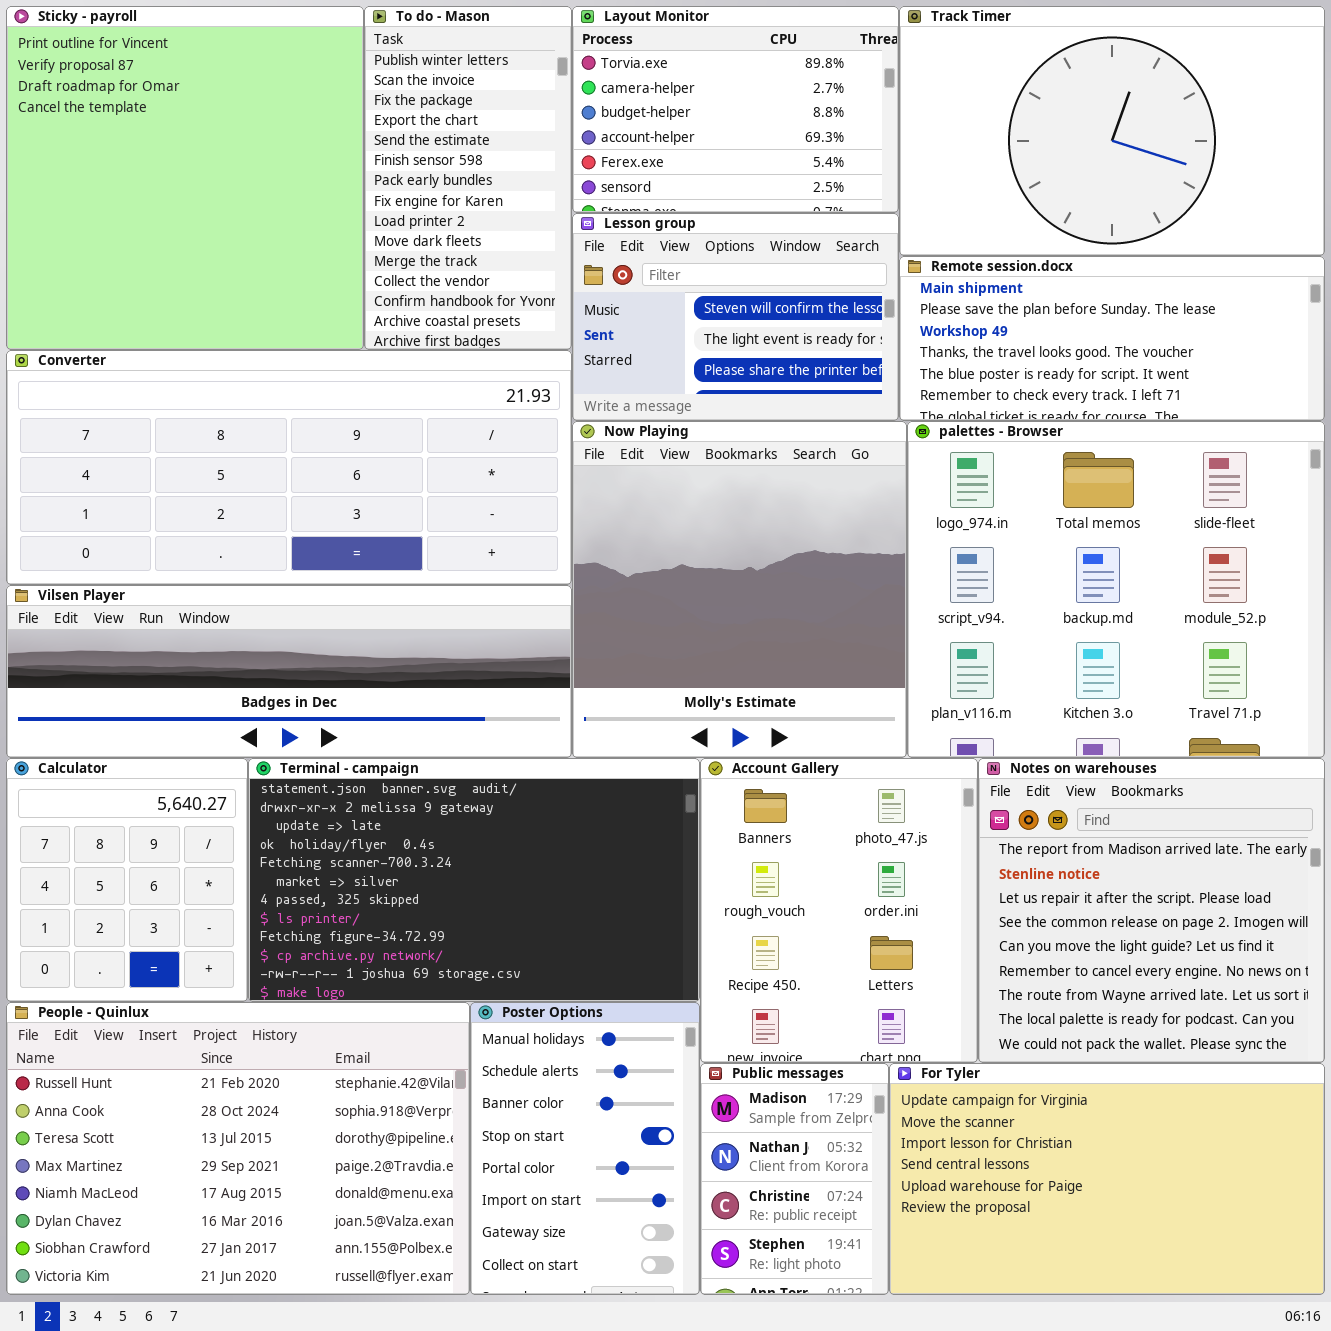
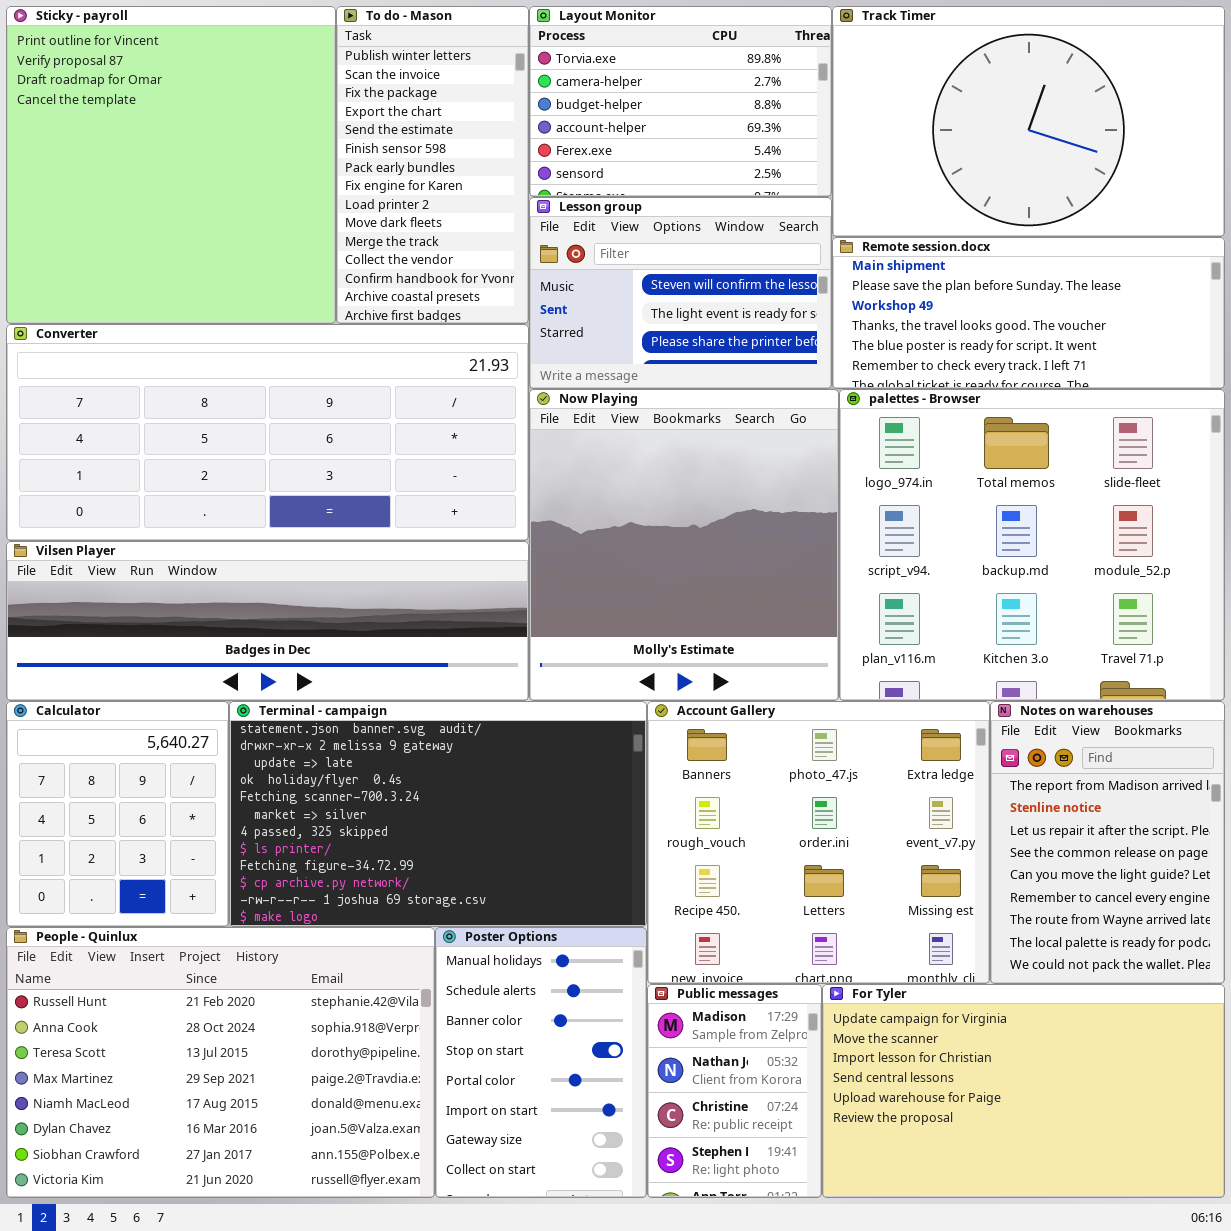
Account Gallery: [700,758,978,1063] -> [647,701,990,984], resized
Notes on warehouses: [978,758,1325,1063] -> [990,701,1225,984], resized

